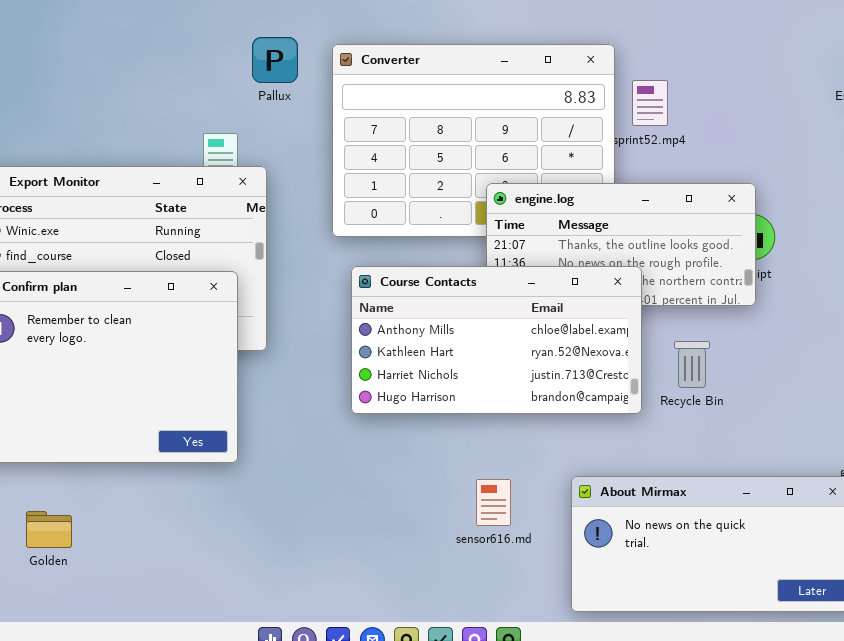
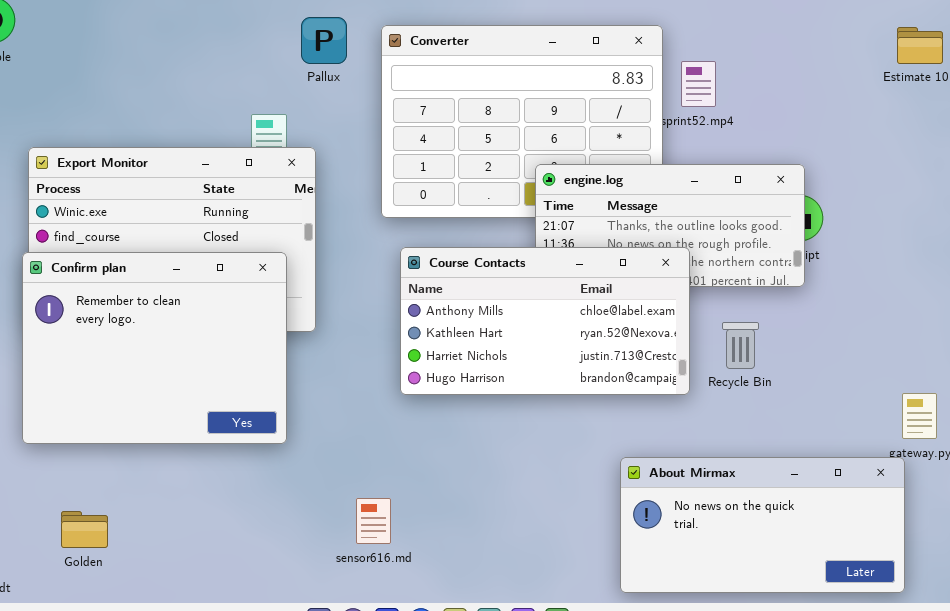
sensor616.md: [476,479,511,526] -> [356,498,391,544], moved
Golden: [26,511,72,548] -> [61,511,108,548], moved

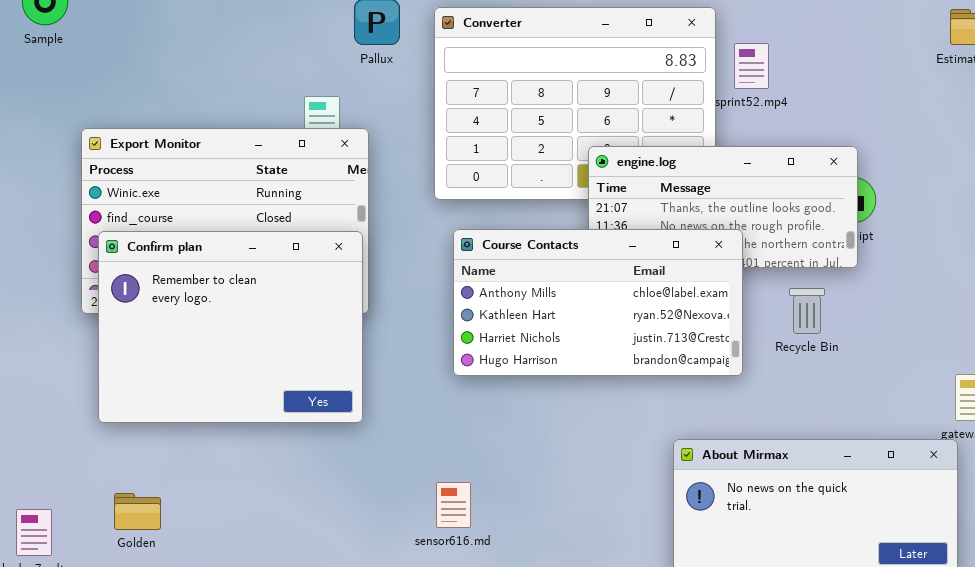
Confirm plan: [22,252,287,444] -> [98,231,363,423], moved
Recycle Bin: [722,322,759,369] -> [789,288,825,334], moved
sensor616.md: [356,498,391,544] -> [436,482,471,528], moved

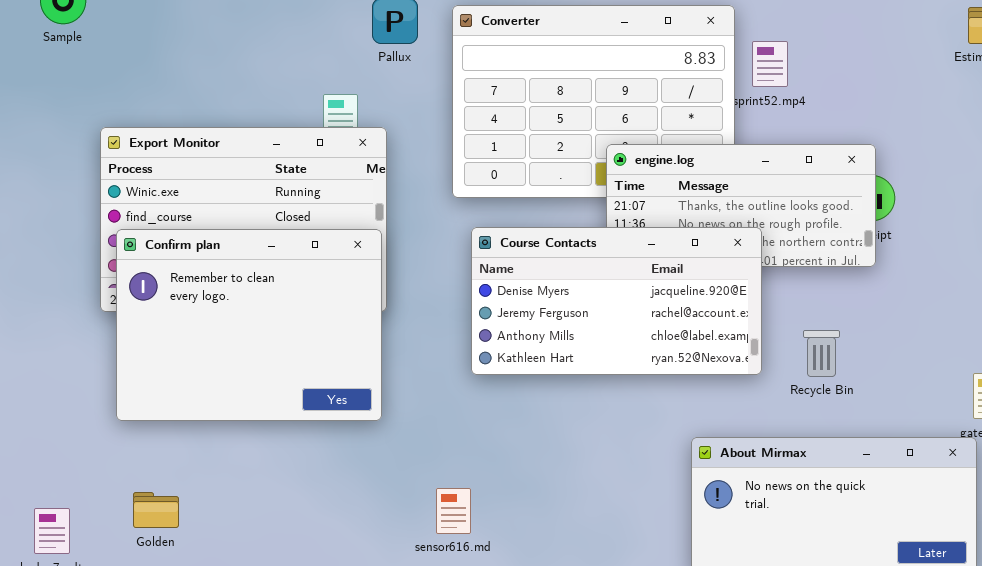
Course Contacts: [453,229,743,376] -> [471,227,762,375], scrolled up 2 rows
Recycle Bin: [789,288,825,334] -> [803,330,840,377], moved
sensor616.md: [436,482,471,528] -> [436,488,471,534], moved

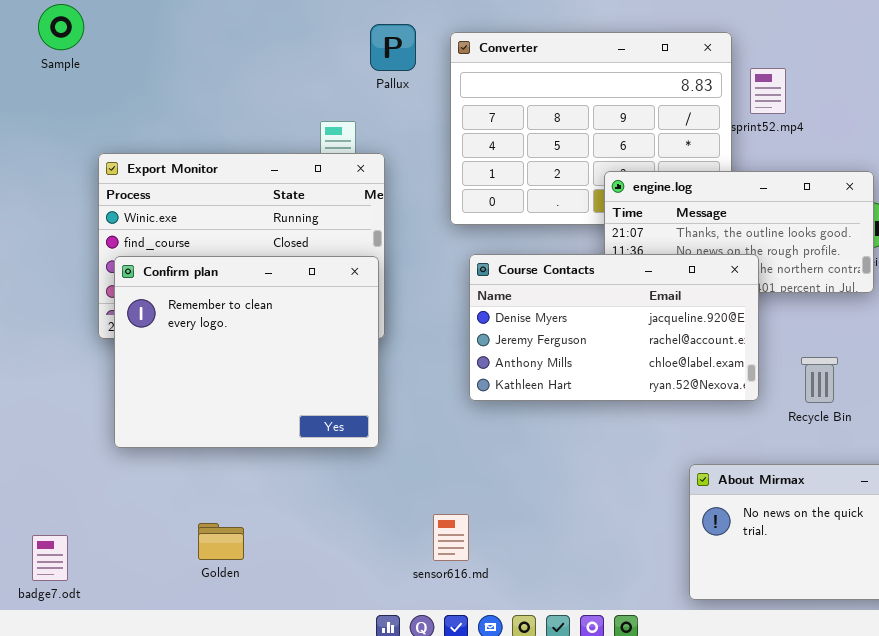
Golden: [133,492,179,528] -> [198,523,244,560], moved

